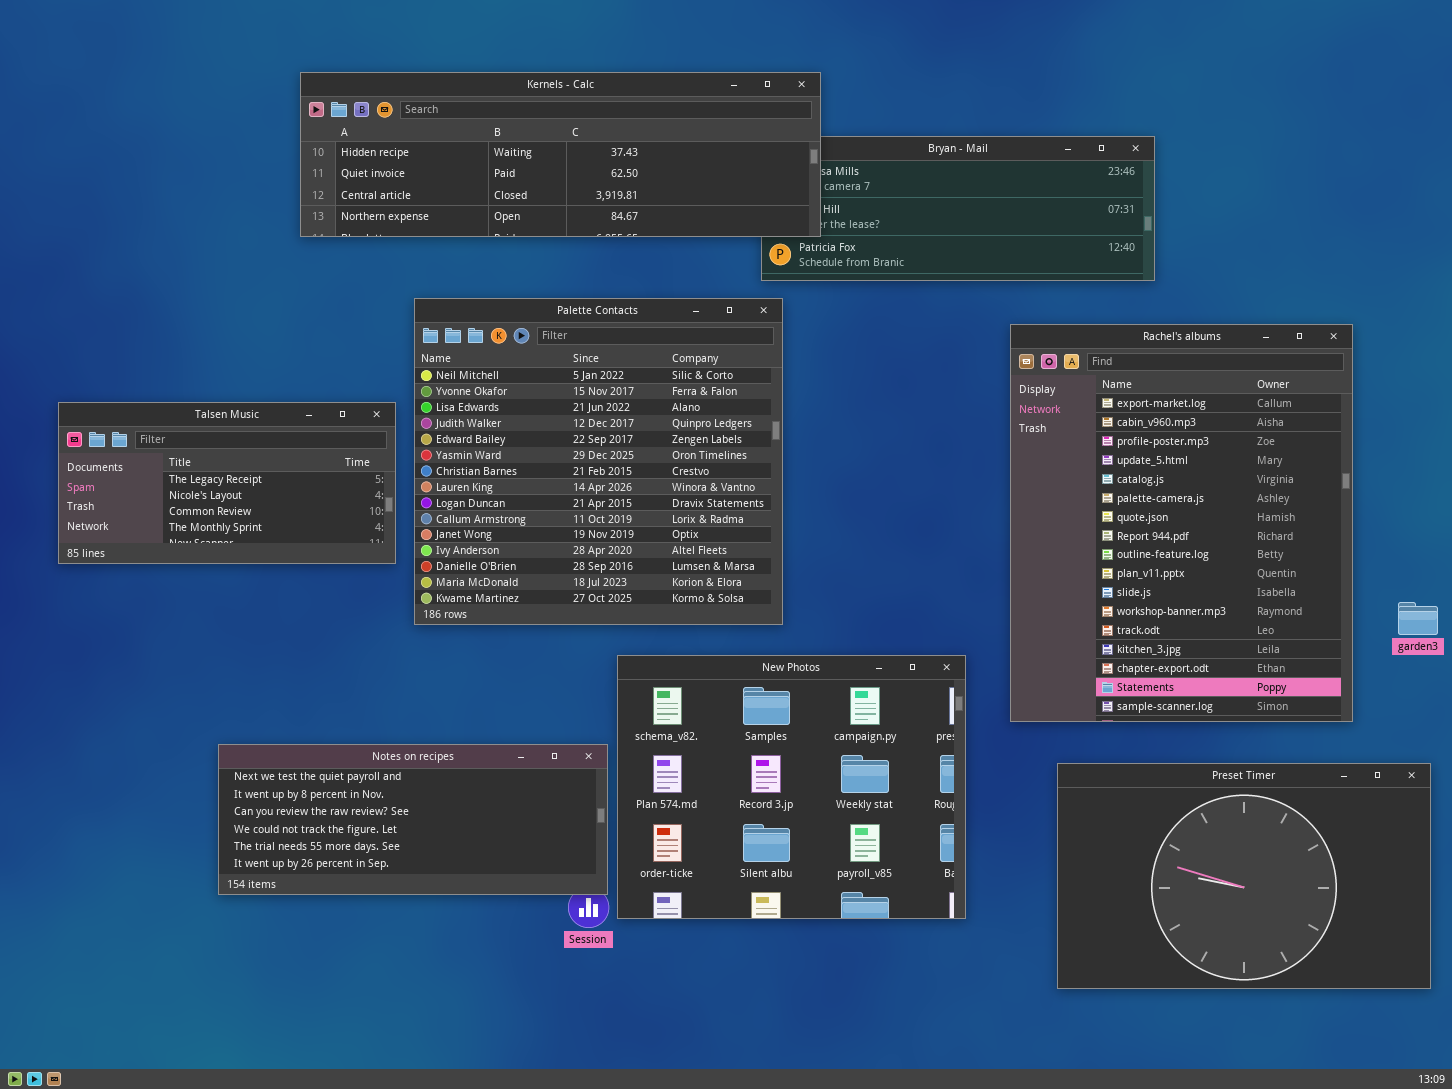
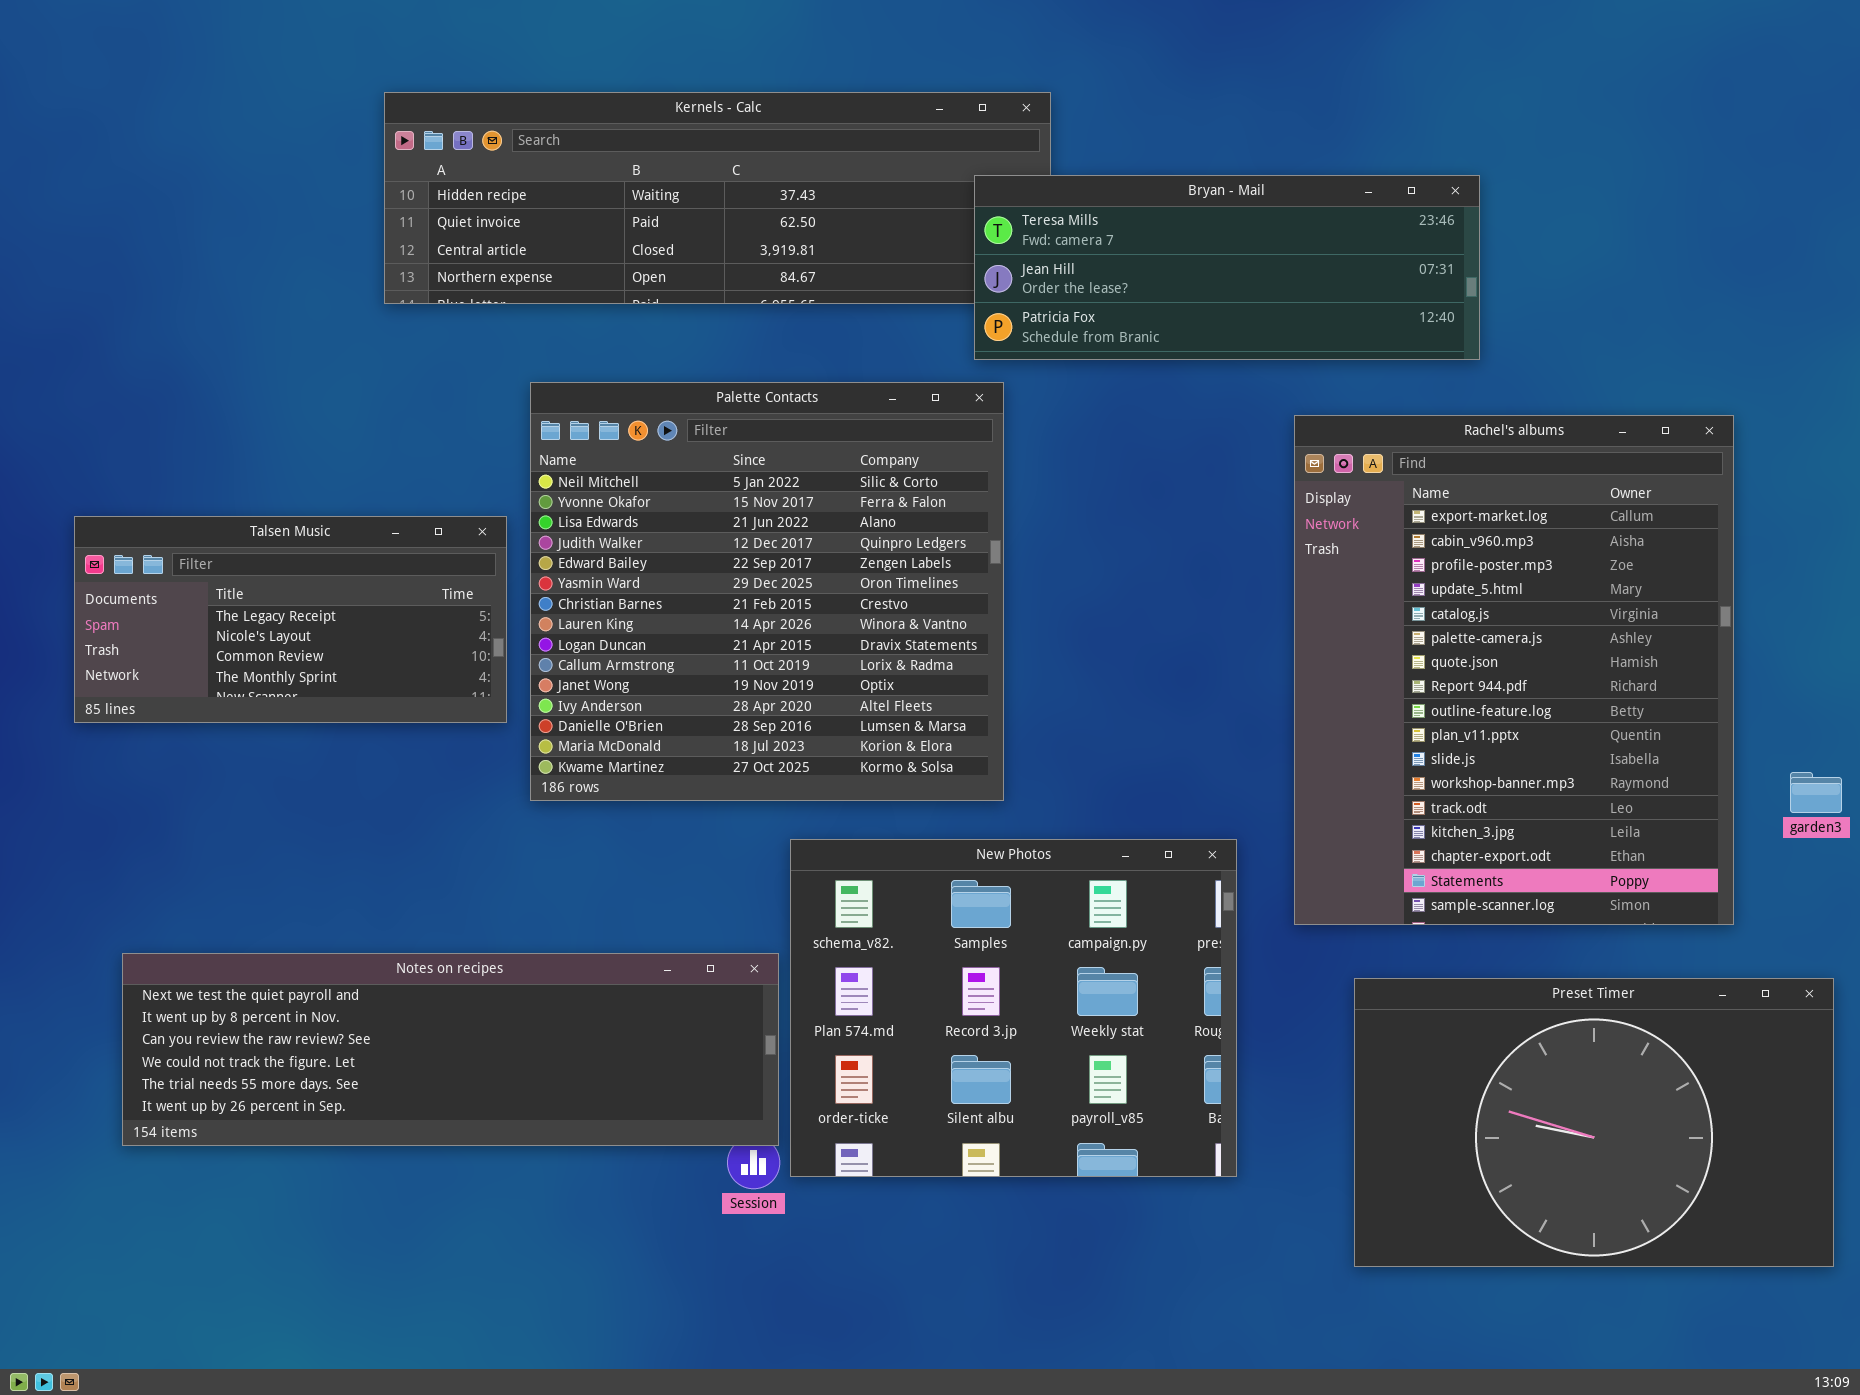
Bryan - Mail: [761,136,1155,281] -> [974,175,1480,360], raised
Notes on recipes: [218,744,608,895] -> [122,953,779,1146], resized

